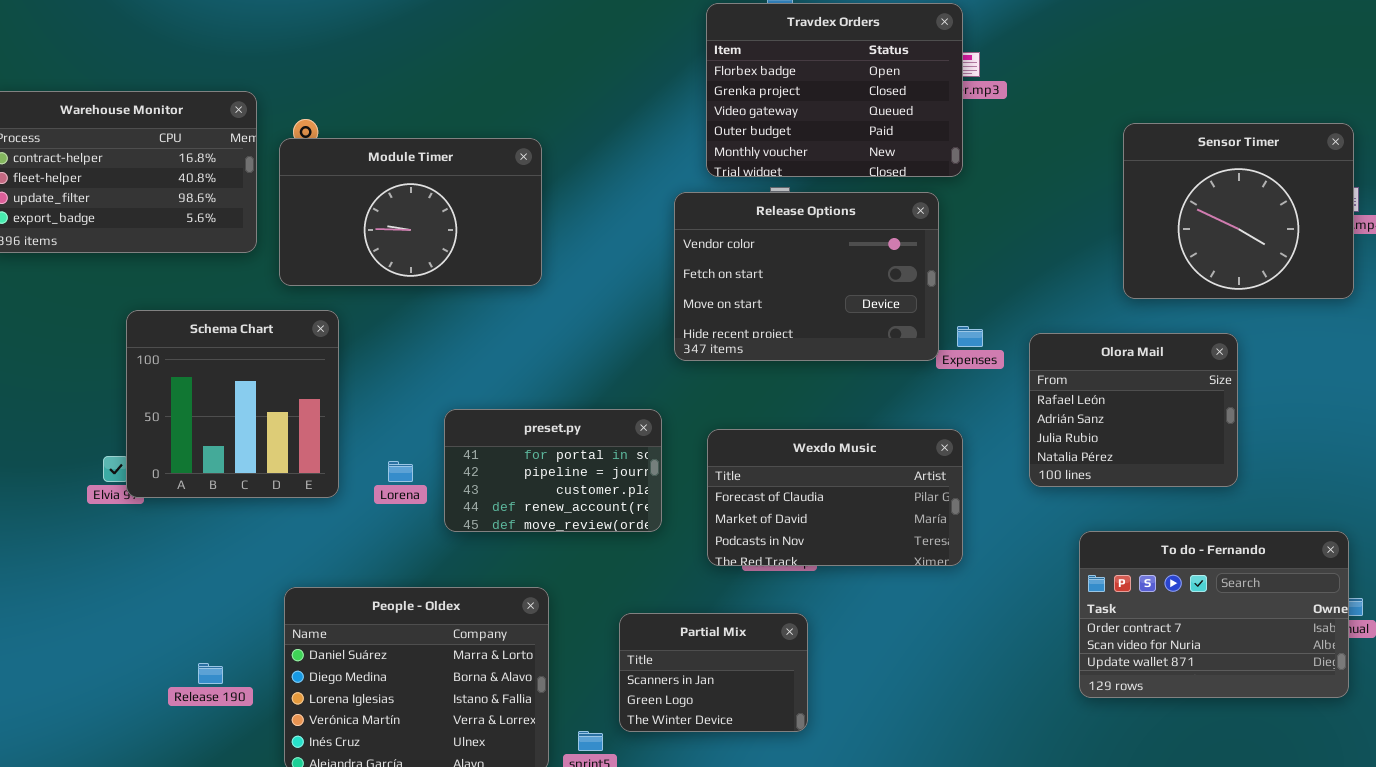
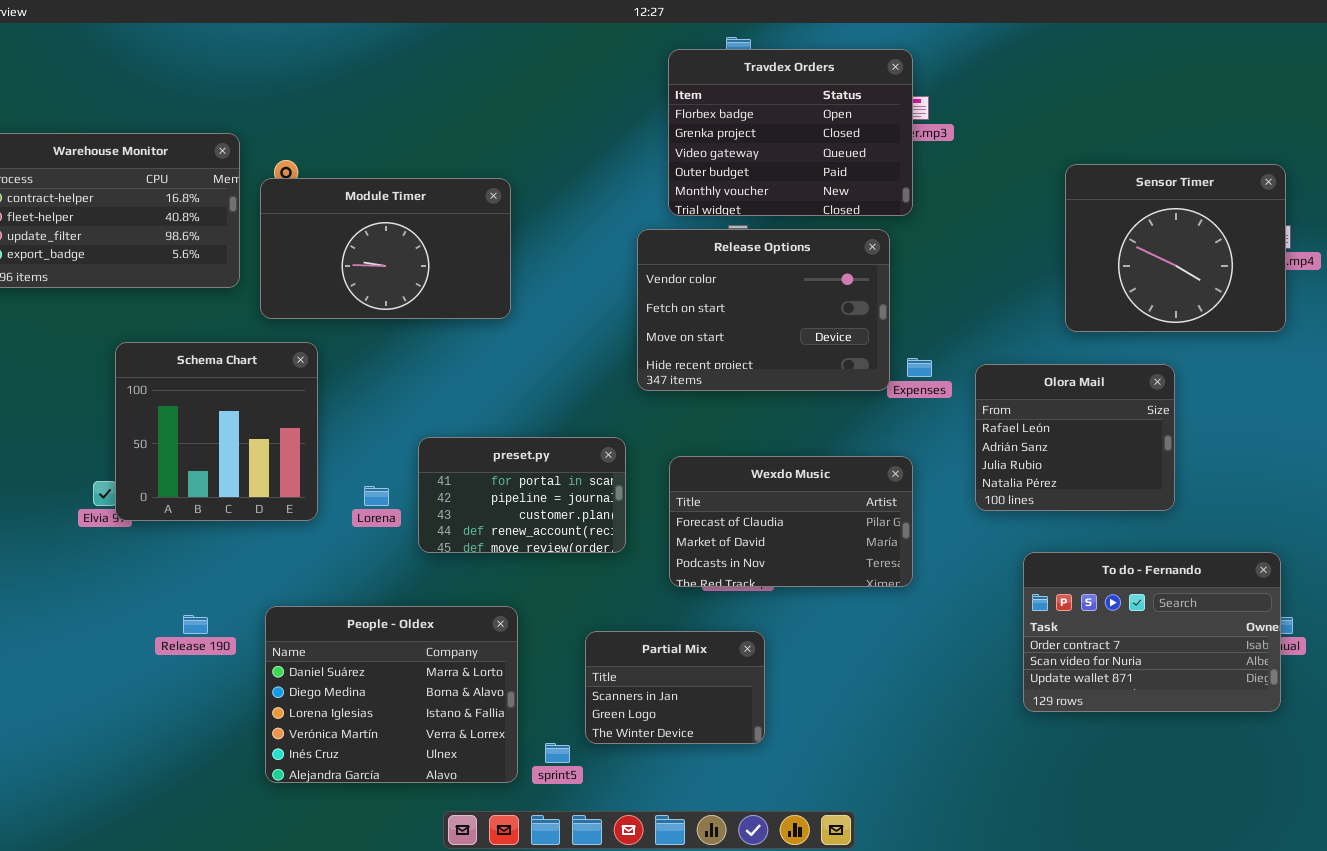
Release 190: [198,663,223,684] -> [183,615,208,634], moved

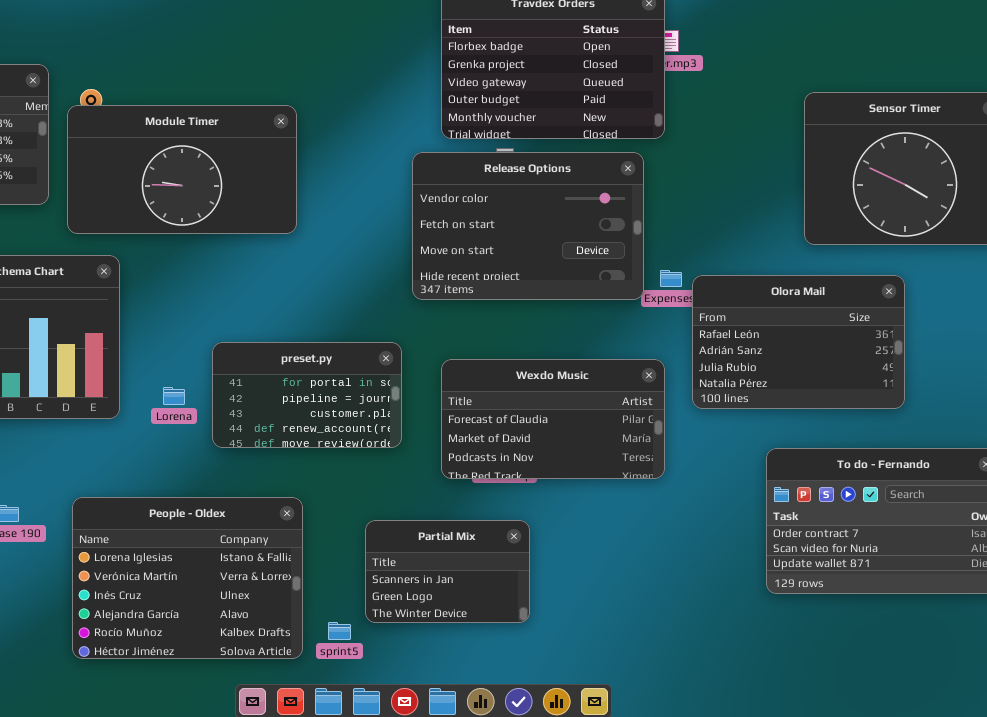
Olora Mail: [975,364,1175,511] -> [692,275,905,409], resized
People - Oldex: [265,606,518,783] -> [72,497,303,659], scrolled down 2 rows

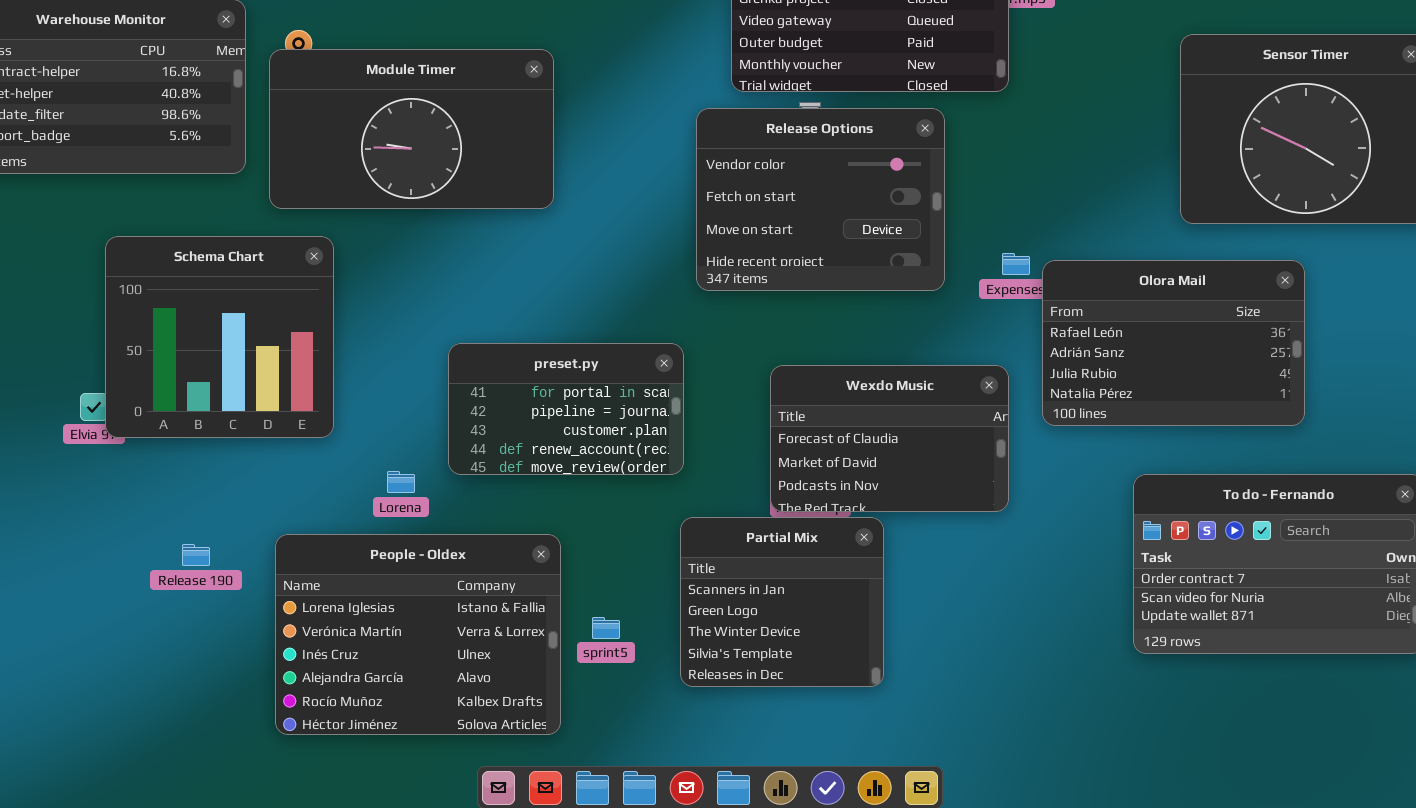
Release Options: [412,152,644,300] -> [696,108,945,291], resized
Wexdo Music: [441,359,665,479] -> [770,365,1009,512], resized
Lorena: [163,387,185,405] -> [387,471,415,493], moved
Partial Mix: [365,520,530,623] -> [680,517,884,687], moved, resized
sprint5: [328,622,351,640] -> [592,617,620,639], moved

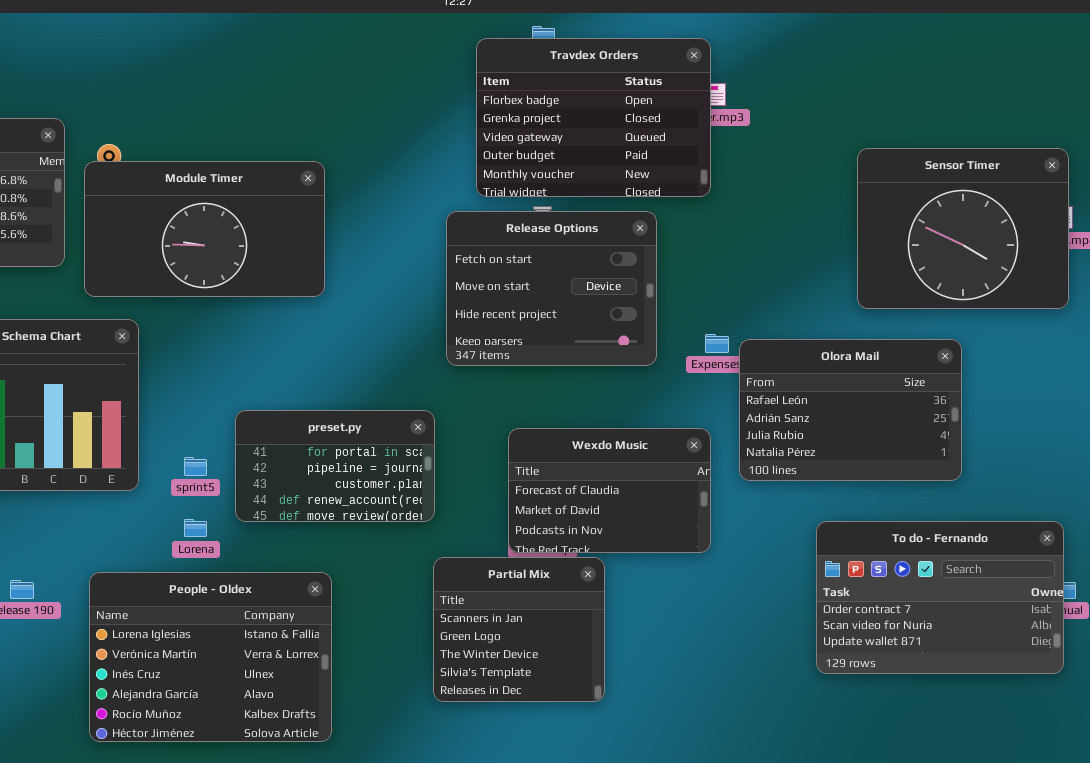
Release Options: [696,108,945,291] -> [446,211,657,366], scrolled down 1 row
sprint5: [592,617,620,639] -> [184,457,207,476], moved

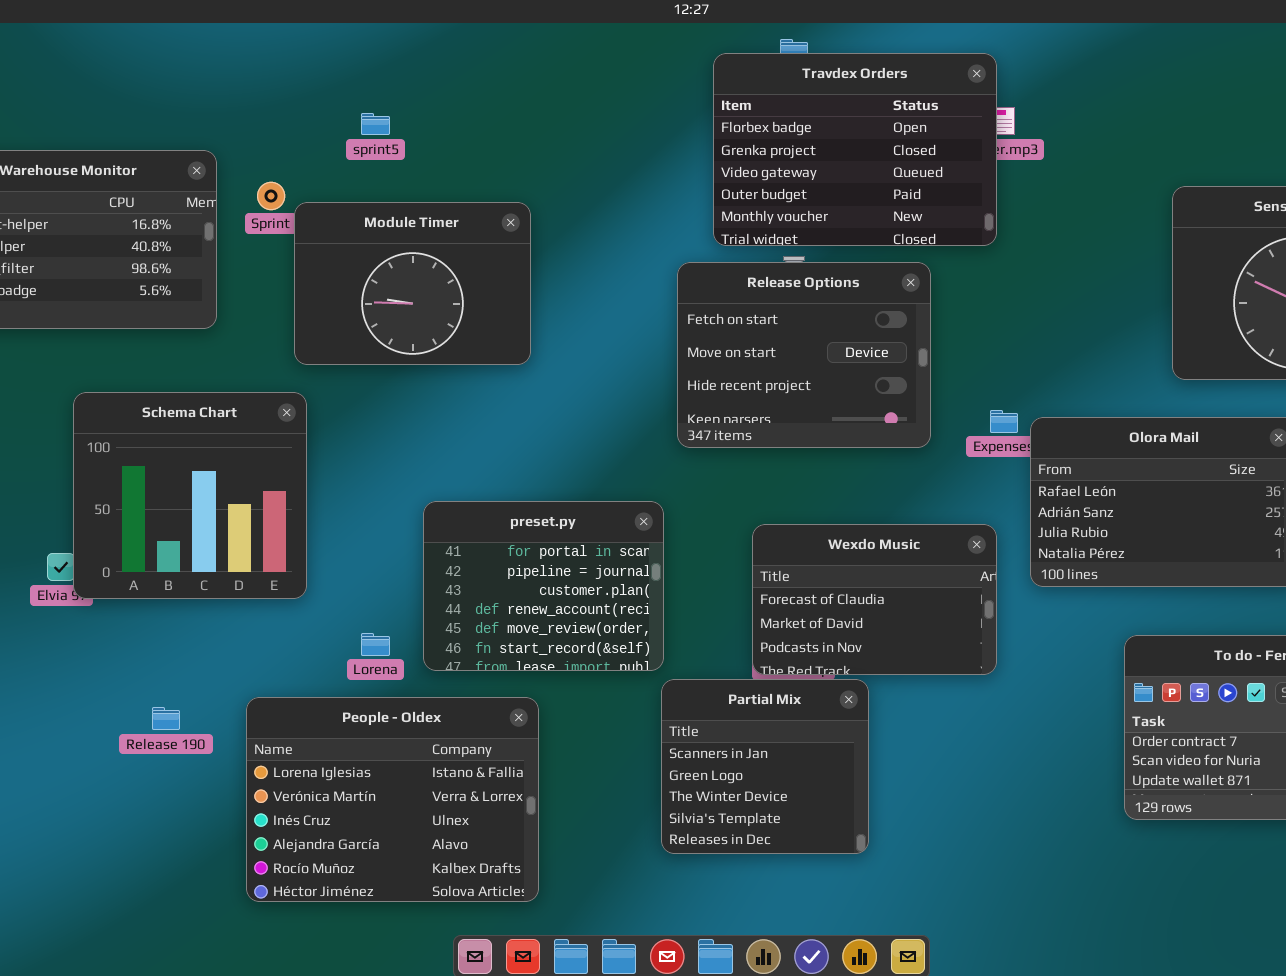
Module Timer: [84,161,325,297] -> [294,202,531,365], resized
preset.py: [235,410,435,522] -> [423,501,664,671], resized
sprint5: [184,457,207,476] -> [361,113,390,135], moved

